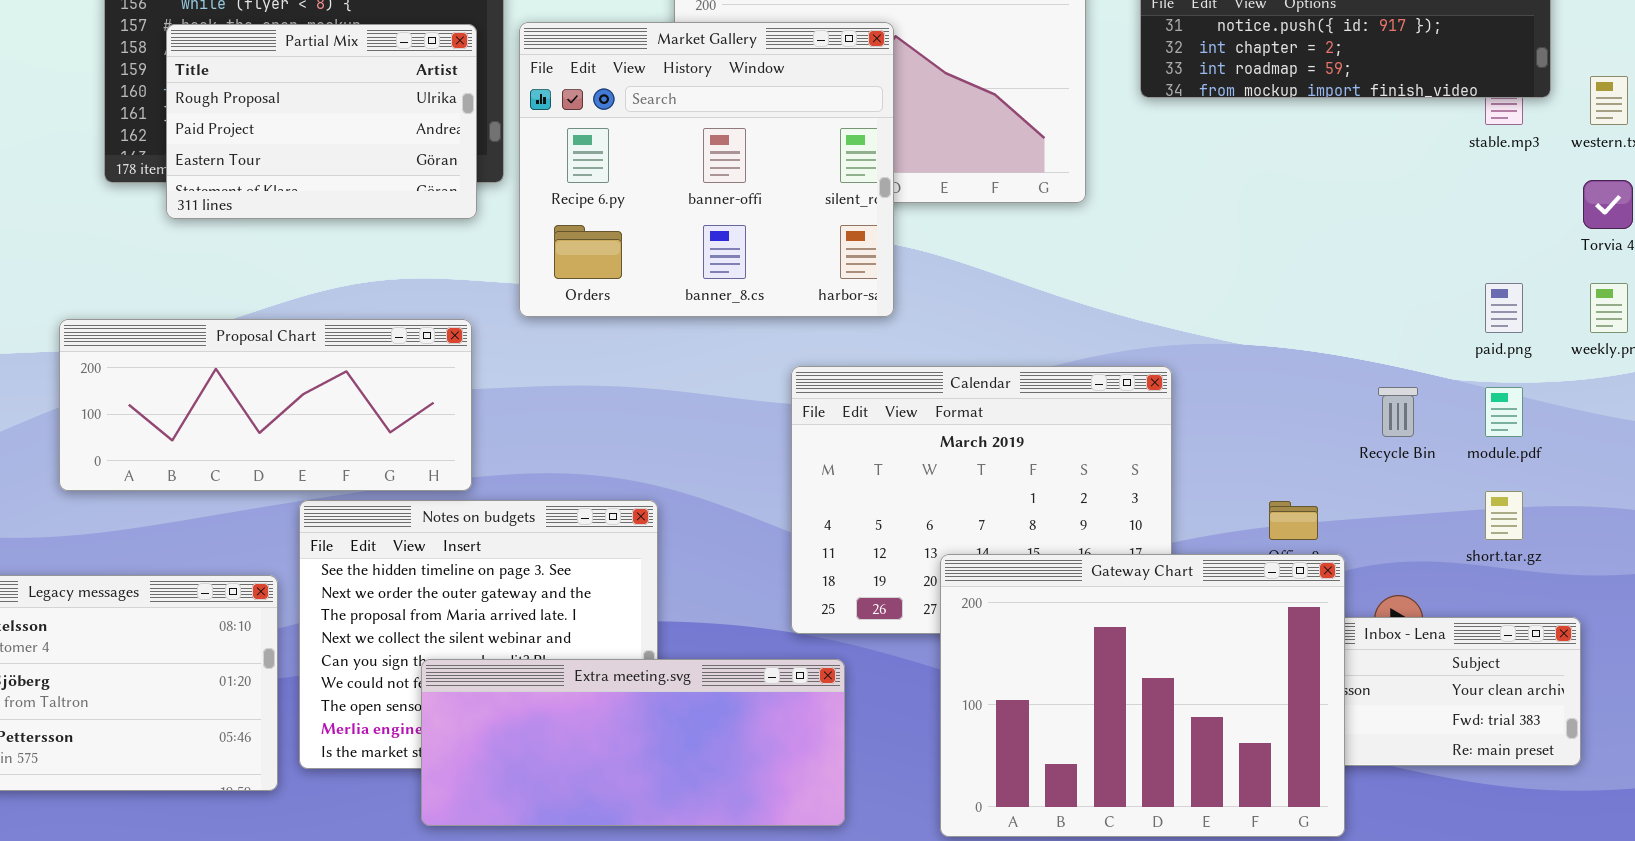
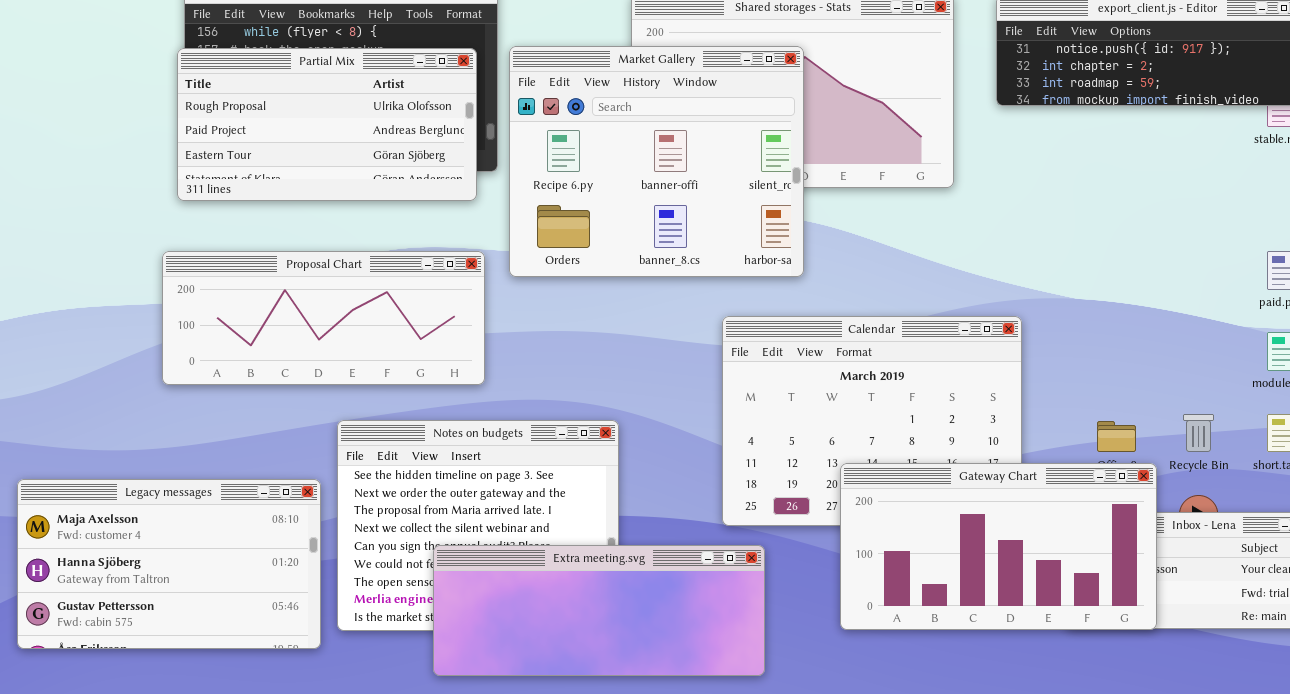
Partial Mix: [166,24,477,219] -> [177,48,477,201], resized
Proposal Chart: [59,319,472,491] -> [162,251,485,385], moved
Recycle Bin: [1378,387,1418,437] -> [1183,414,1214,452], moved
Gateway Chart: [940,554,1345,837] -> [840,463,1157,630], resized

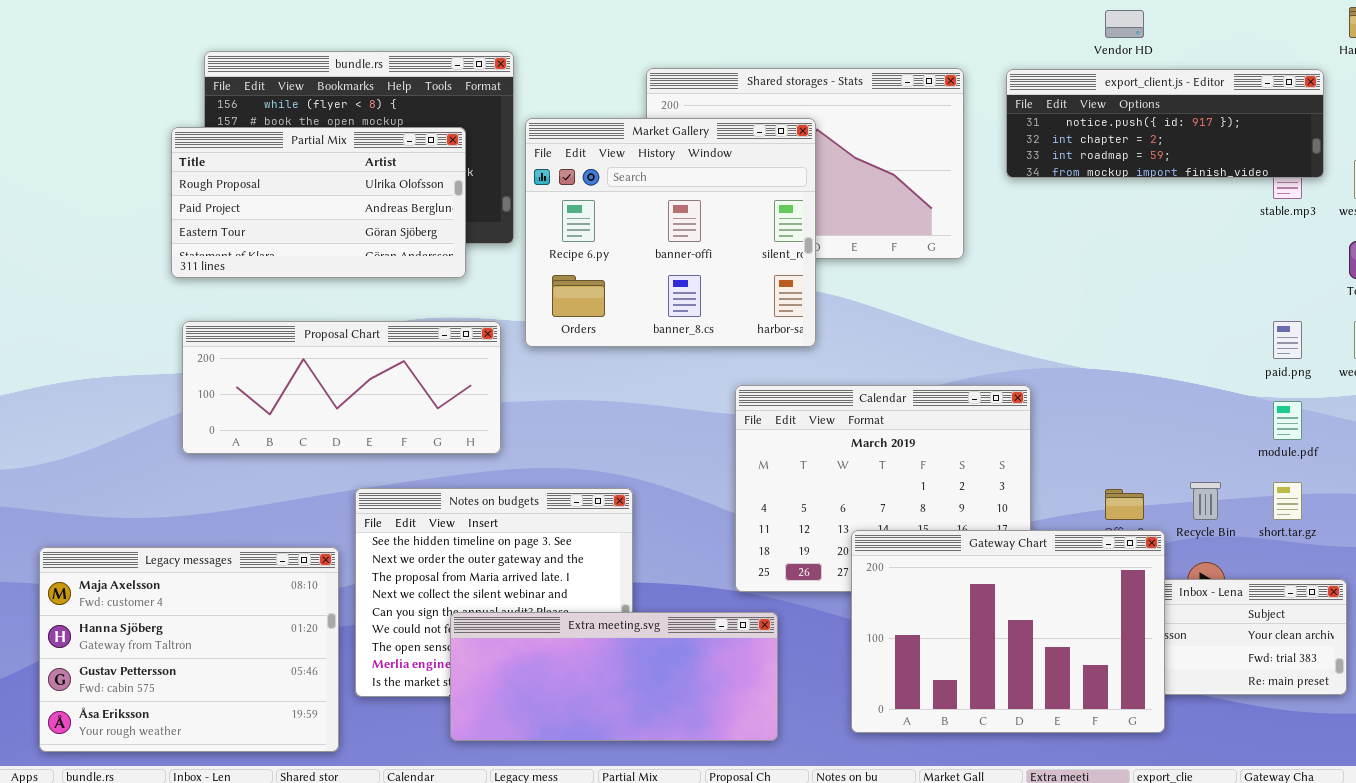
Partial Mix: [177,48,477,201] -> [171,127,466,278], moved
Gateway Chart: [840,463,1157,630] -> [851,530,1165,733], resized
Legacy messages: [17,479,321,649] -> [39,547,339,752], resized

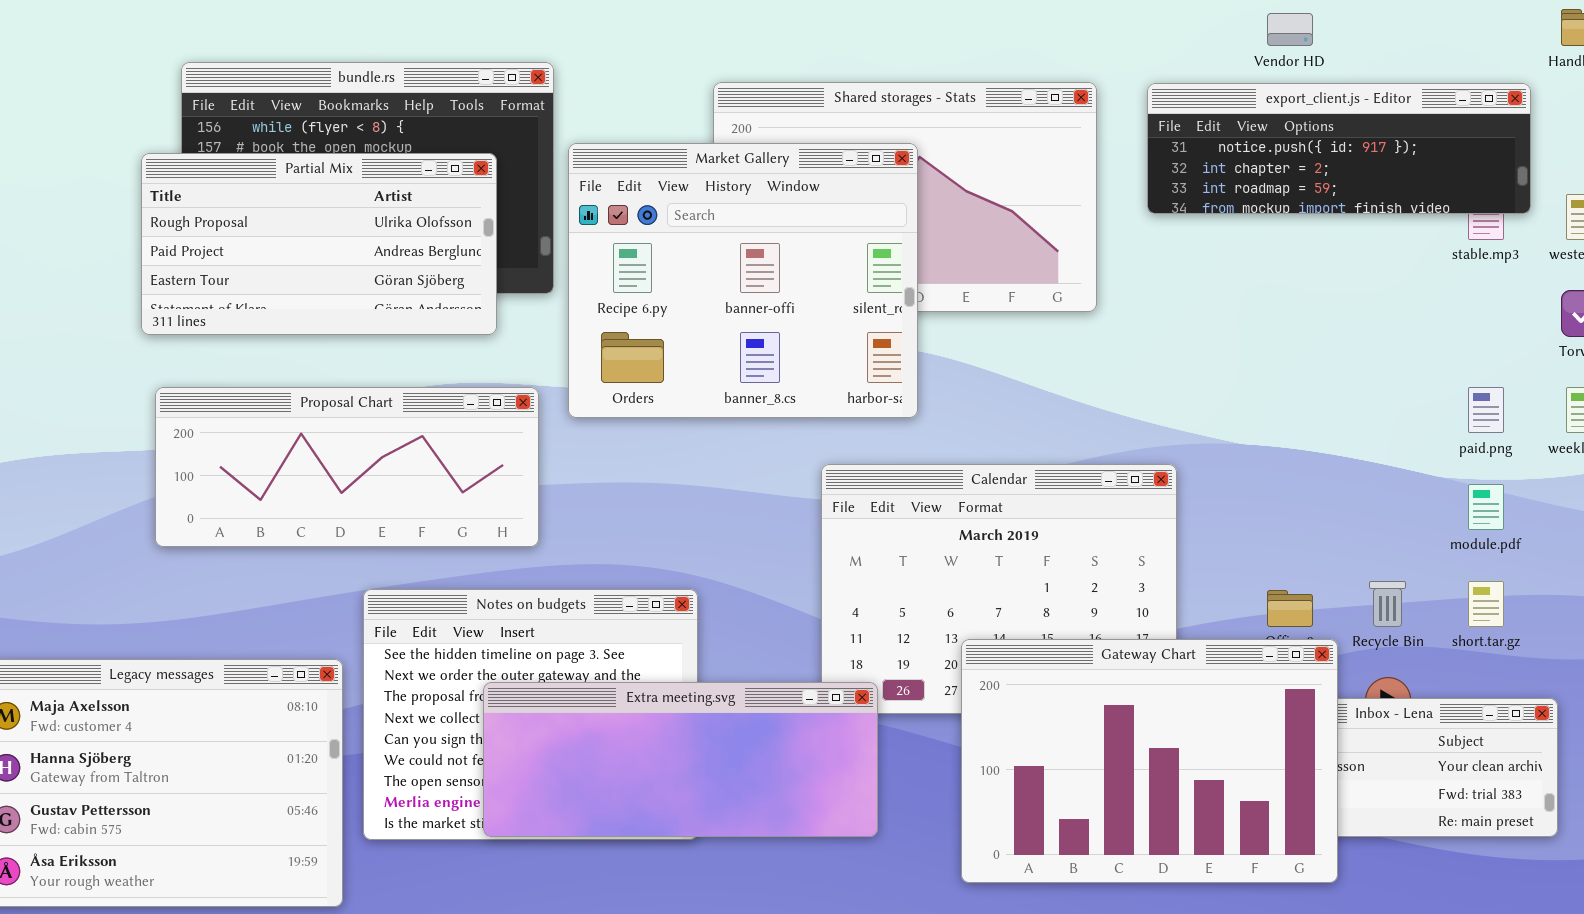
Extra meeting.svg: [450,612,778,741] -> [483,682,878,837], moved

